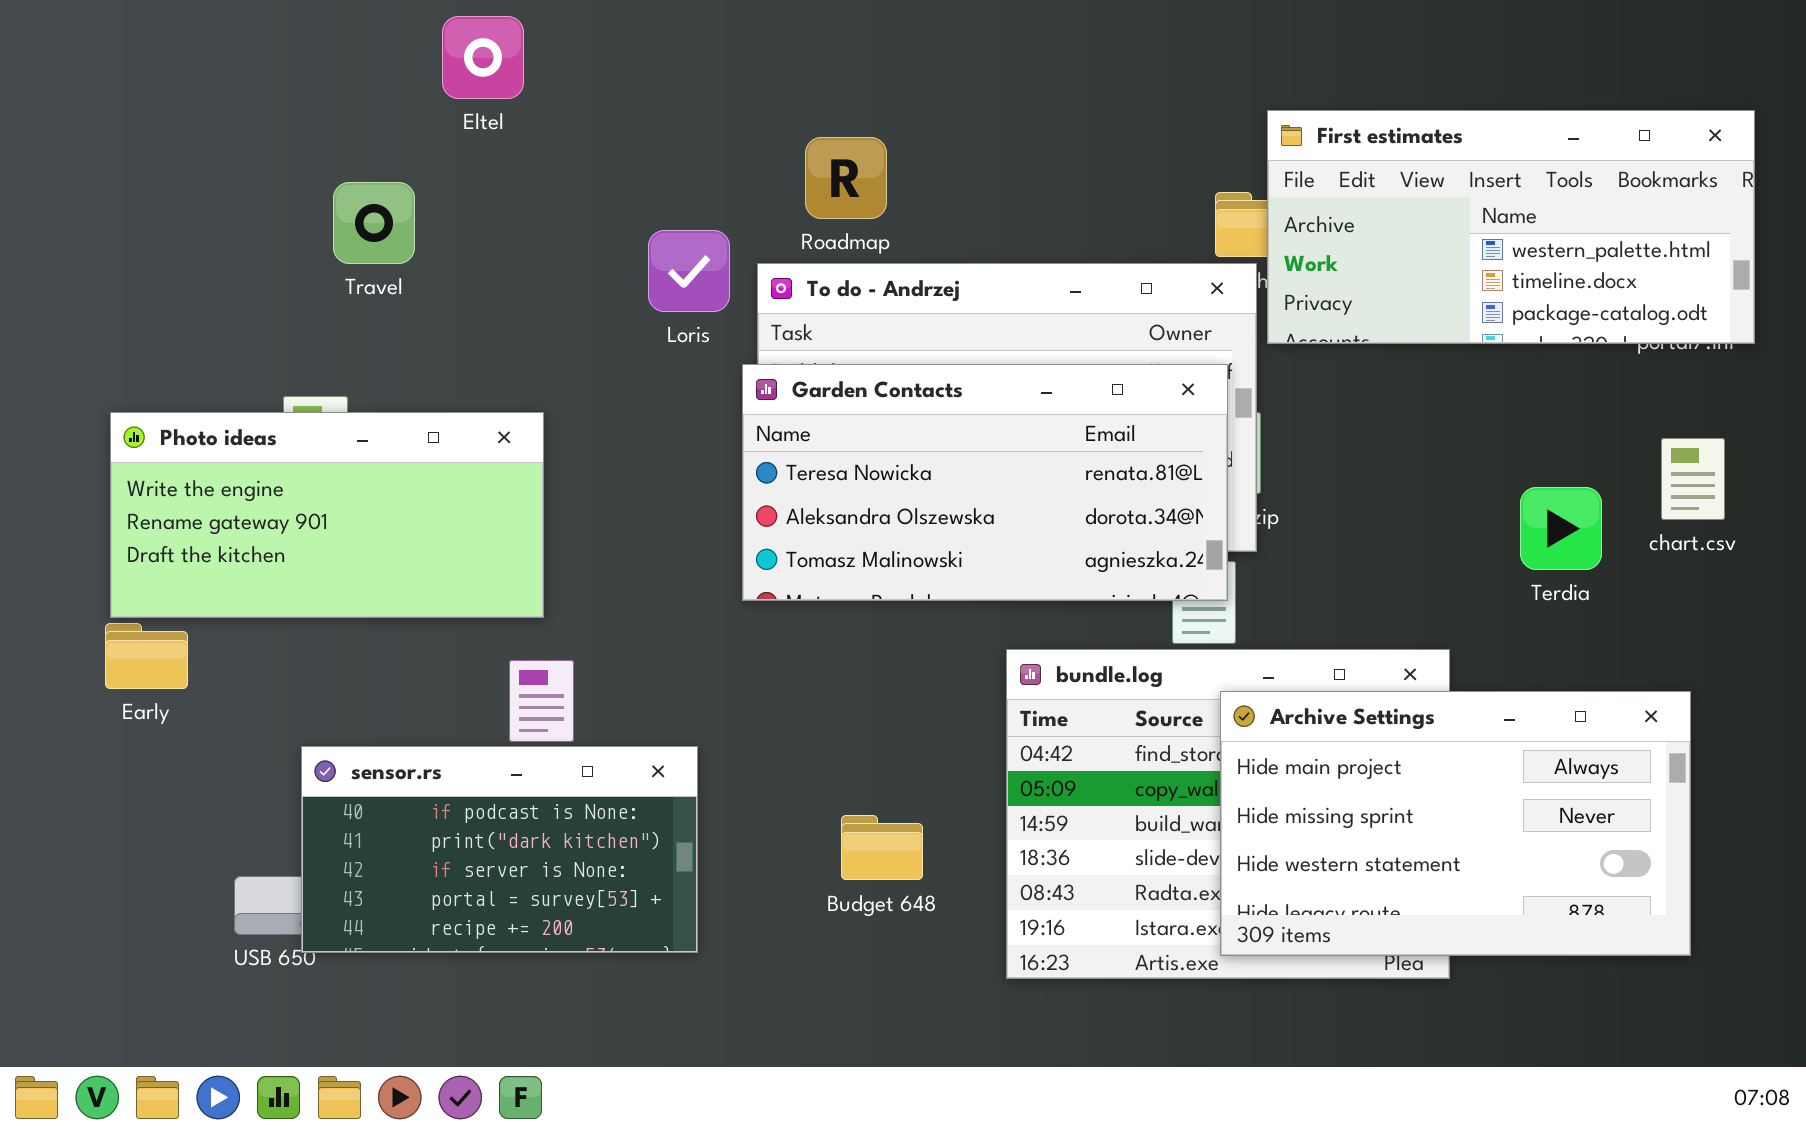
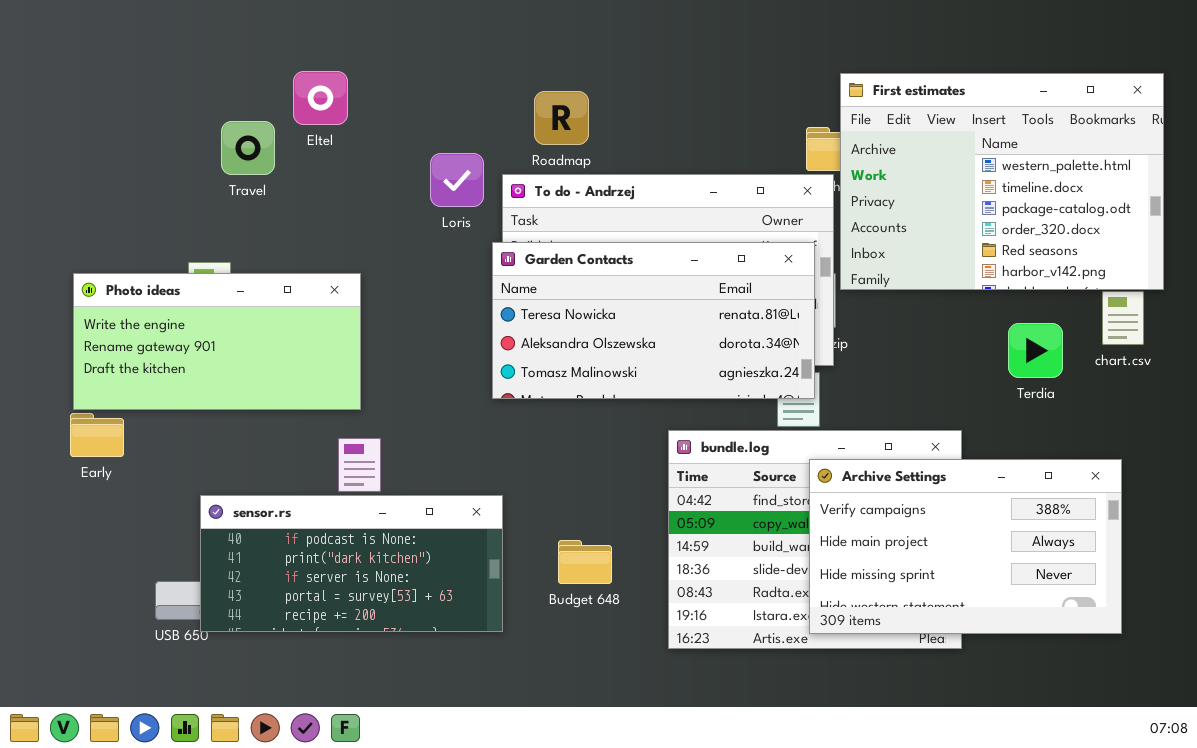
Eltel: [442,16,524,99] -> [293,71,348,125], moved
First estimates: [1267,110,1755,344] -> [840,73,1164,290], resized
Archive Settings: [1220,691,1691,956] -> [809,459,1122,634], scrolled up 1 row
sensor.rs: [301,746,698,953] -> [200,495,503,632], resized

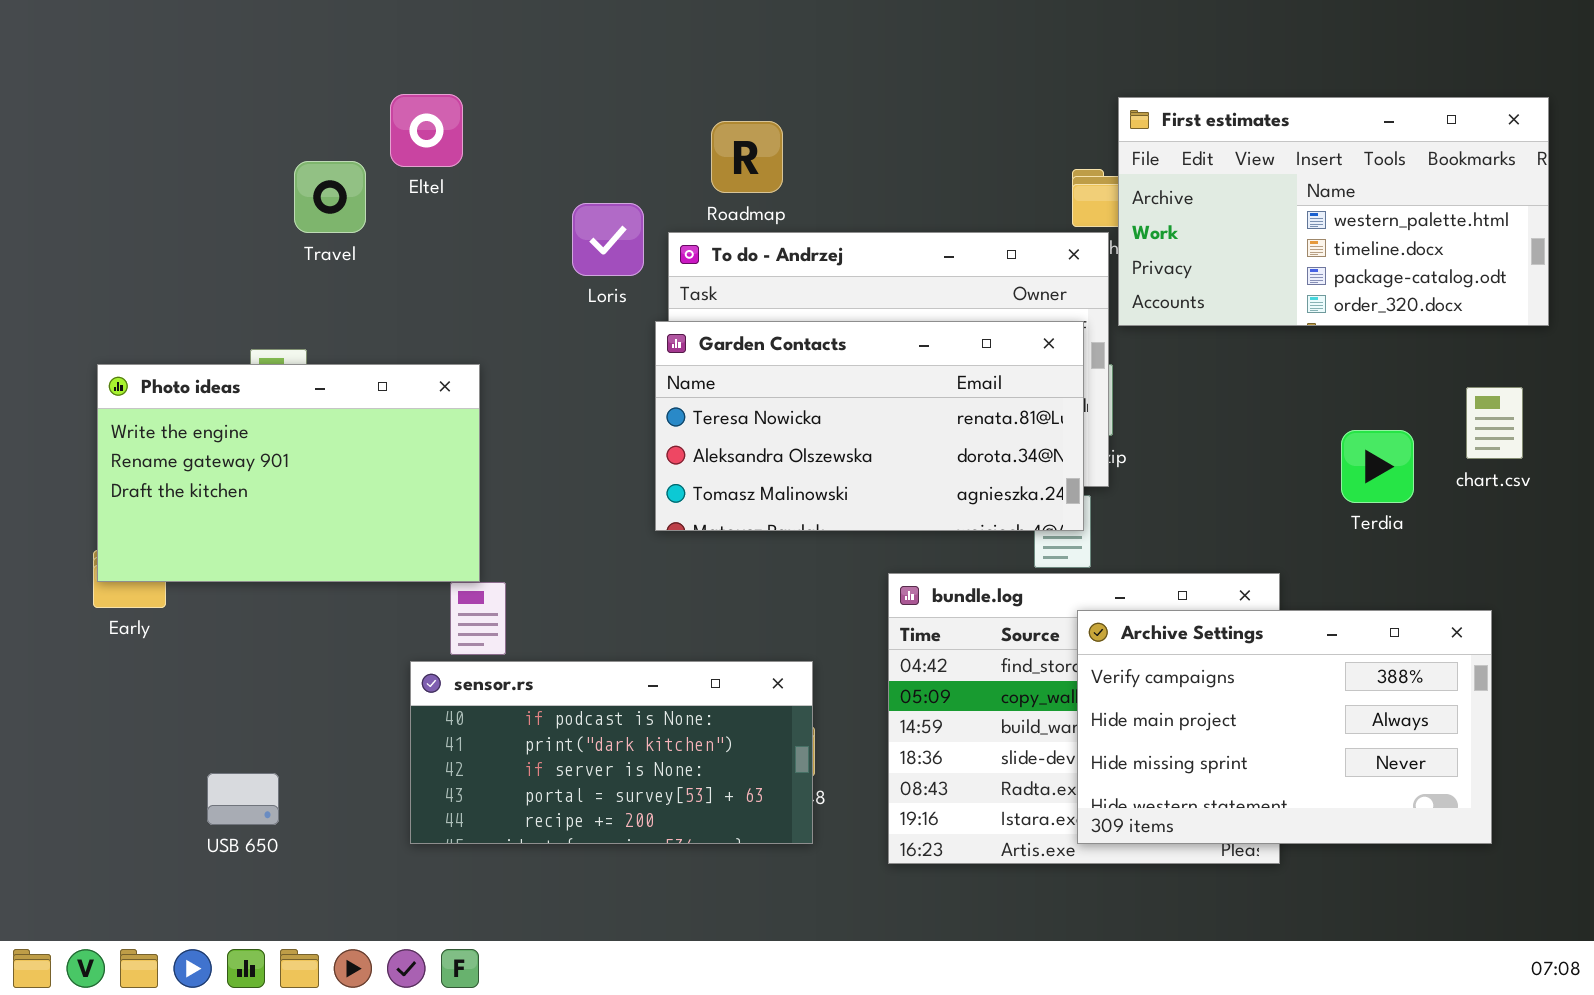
First estimates: [840,73,1164,290] -> [1118,97,1549,326], resized
Photo ideas: [73,273,361,410] -> [97,364,480,582], resized
sensor.rs: [200,495,503,632] -> [410,661,813,844], moved

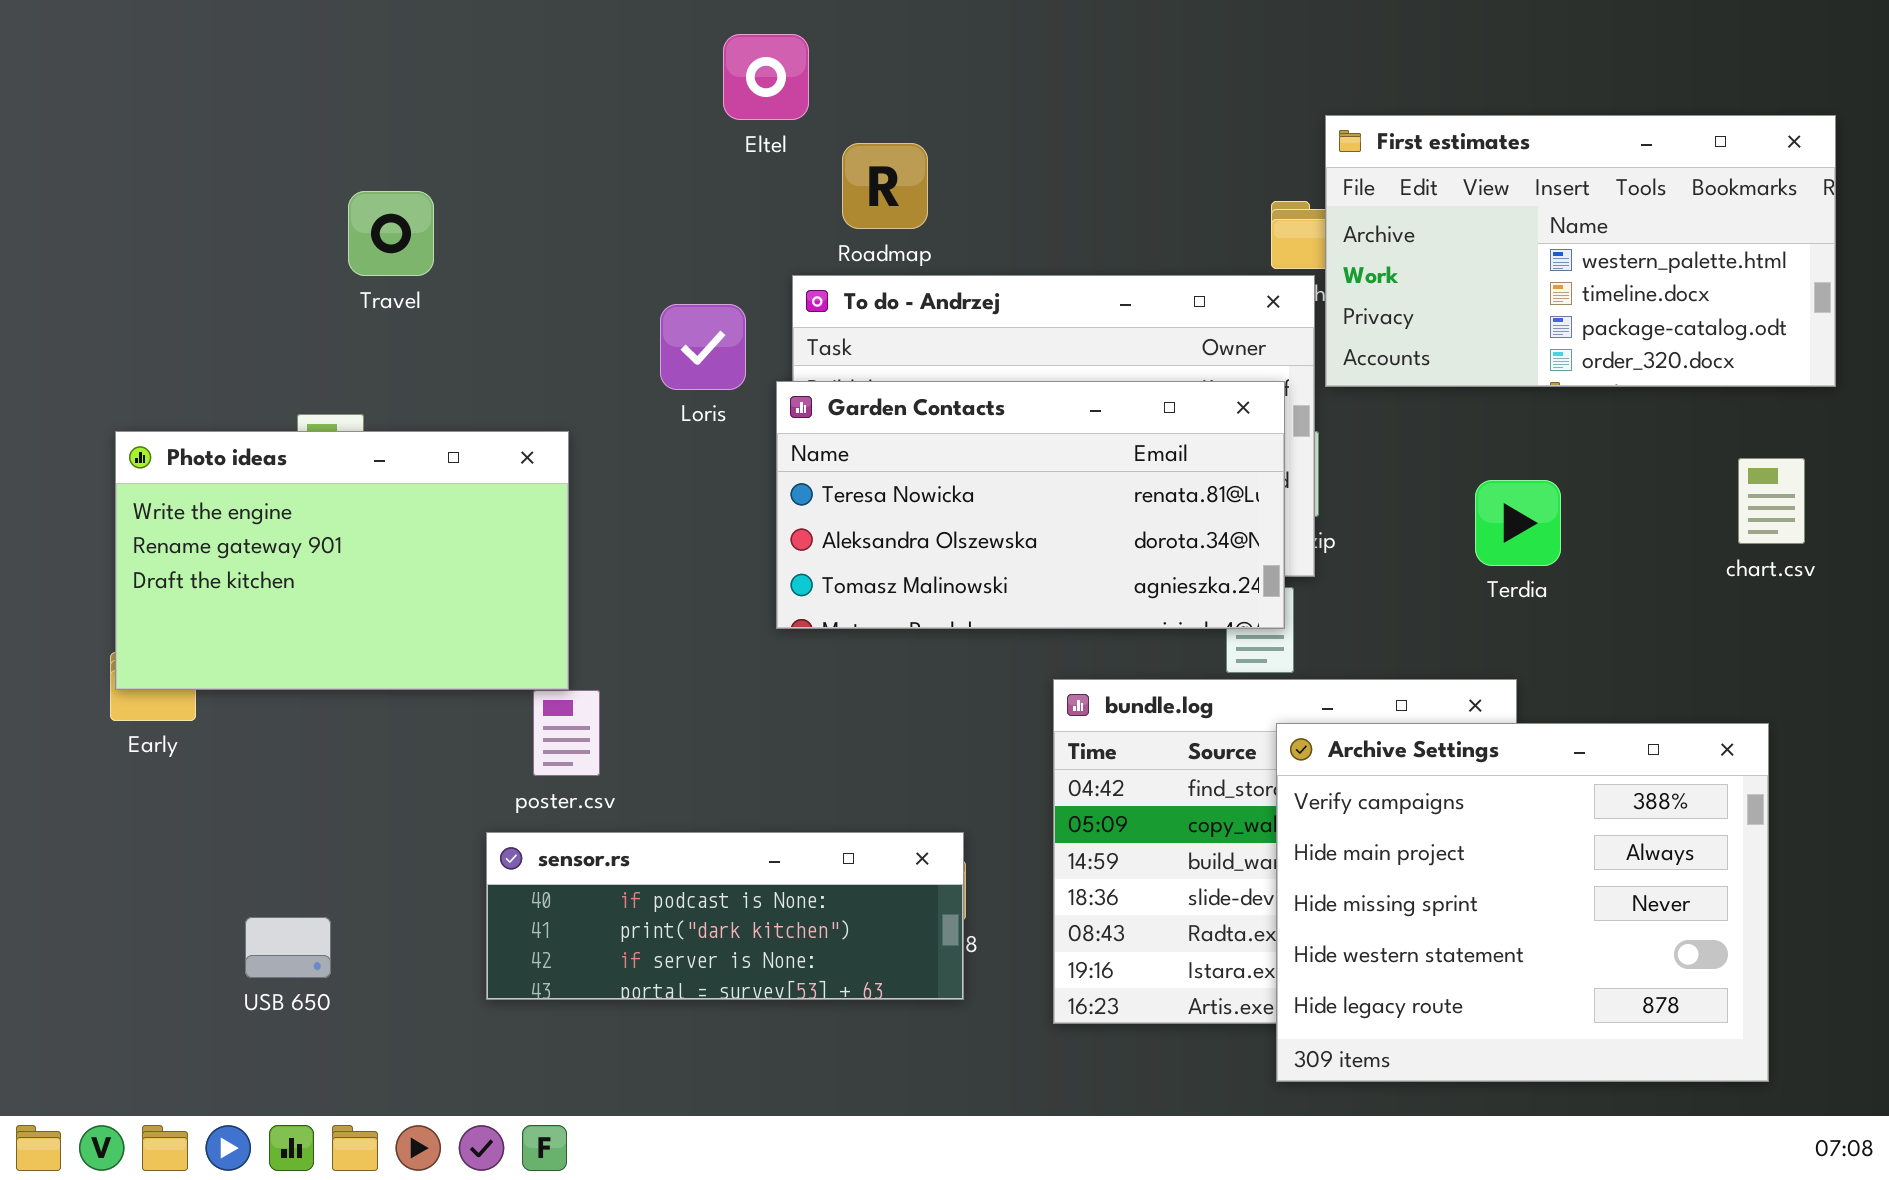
Eltel: [390,94,463,167] -> [723,34,809,120], moved
Loris: [572,203,644,276] -> [660,304,746,390], moved
Terdia: [1341,430,1414,503] -> [1475,480,1561,566], moved
Archive Settings: [1077,610,1492,844] -> [1276,723,1769,1082], resized
sensor.rs: [410,661,813,844] -> [486,832,964,1000], resized

